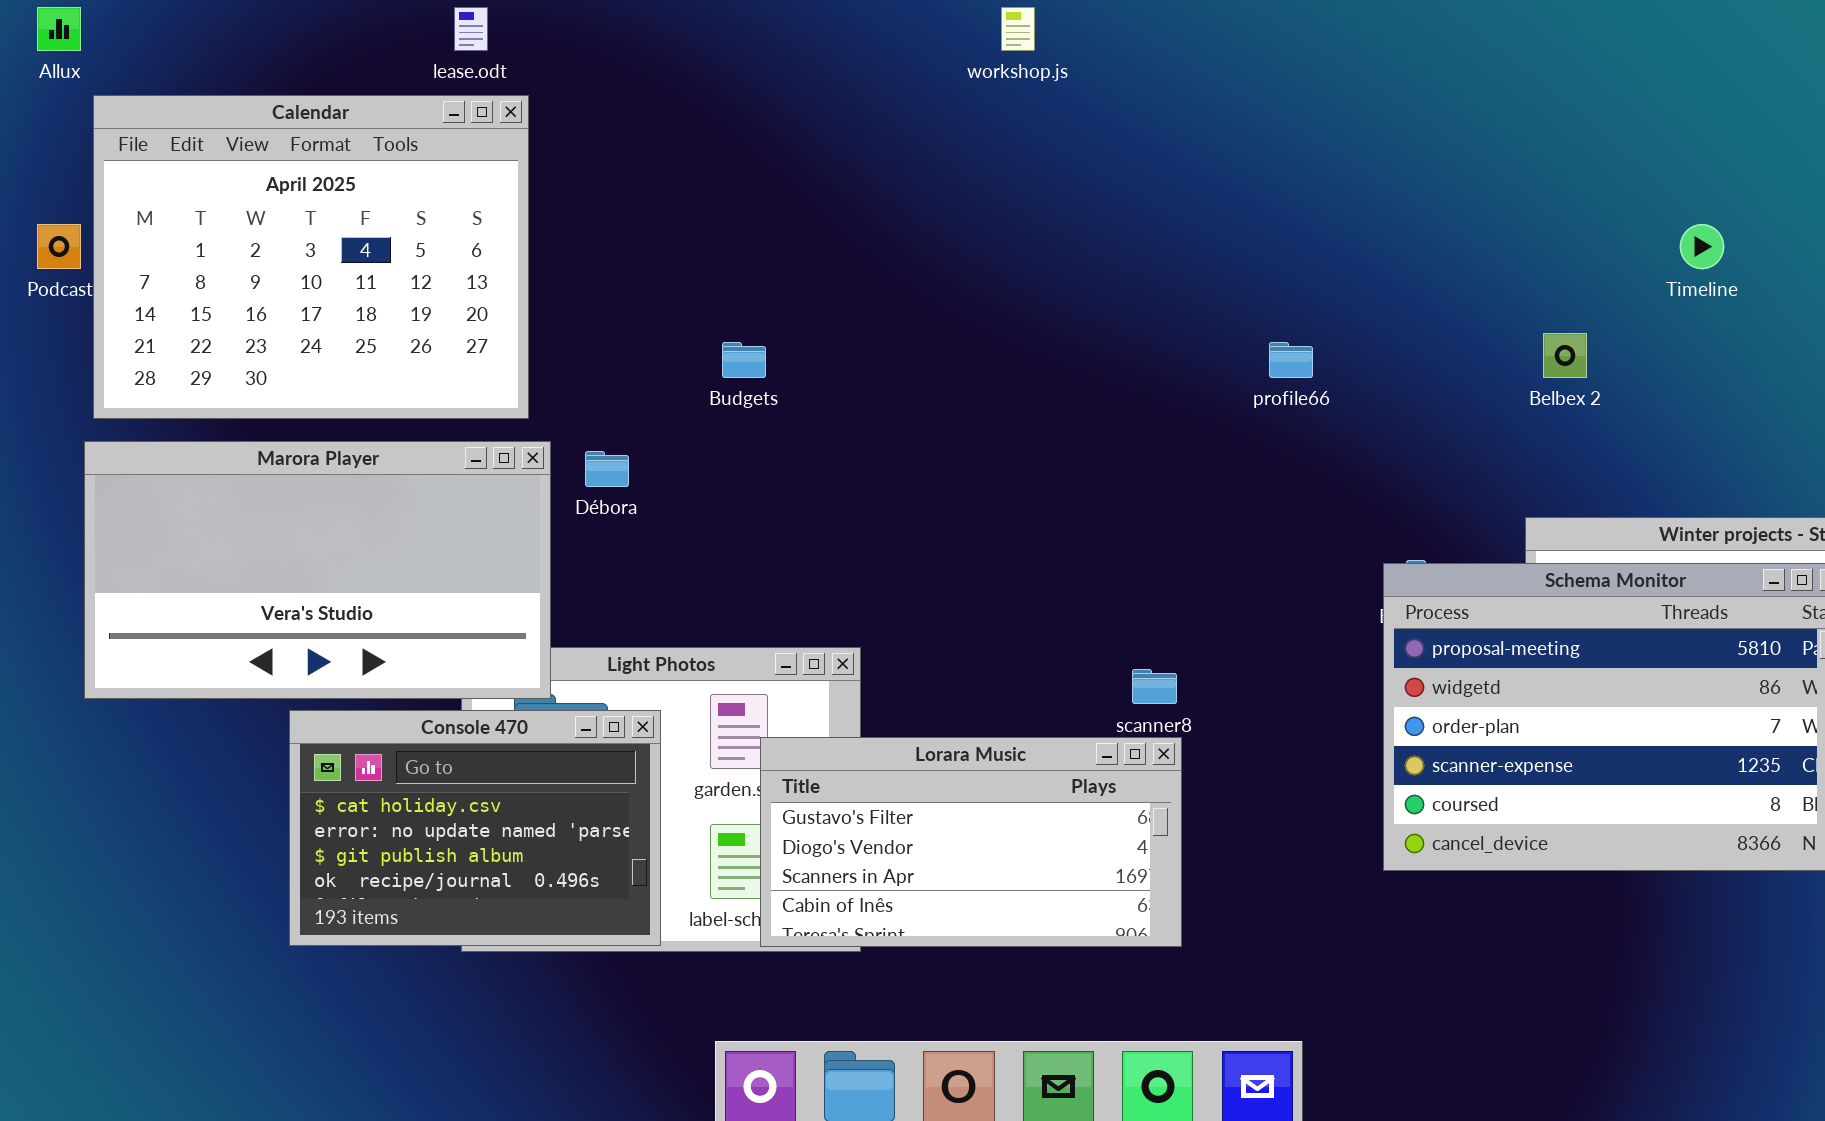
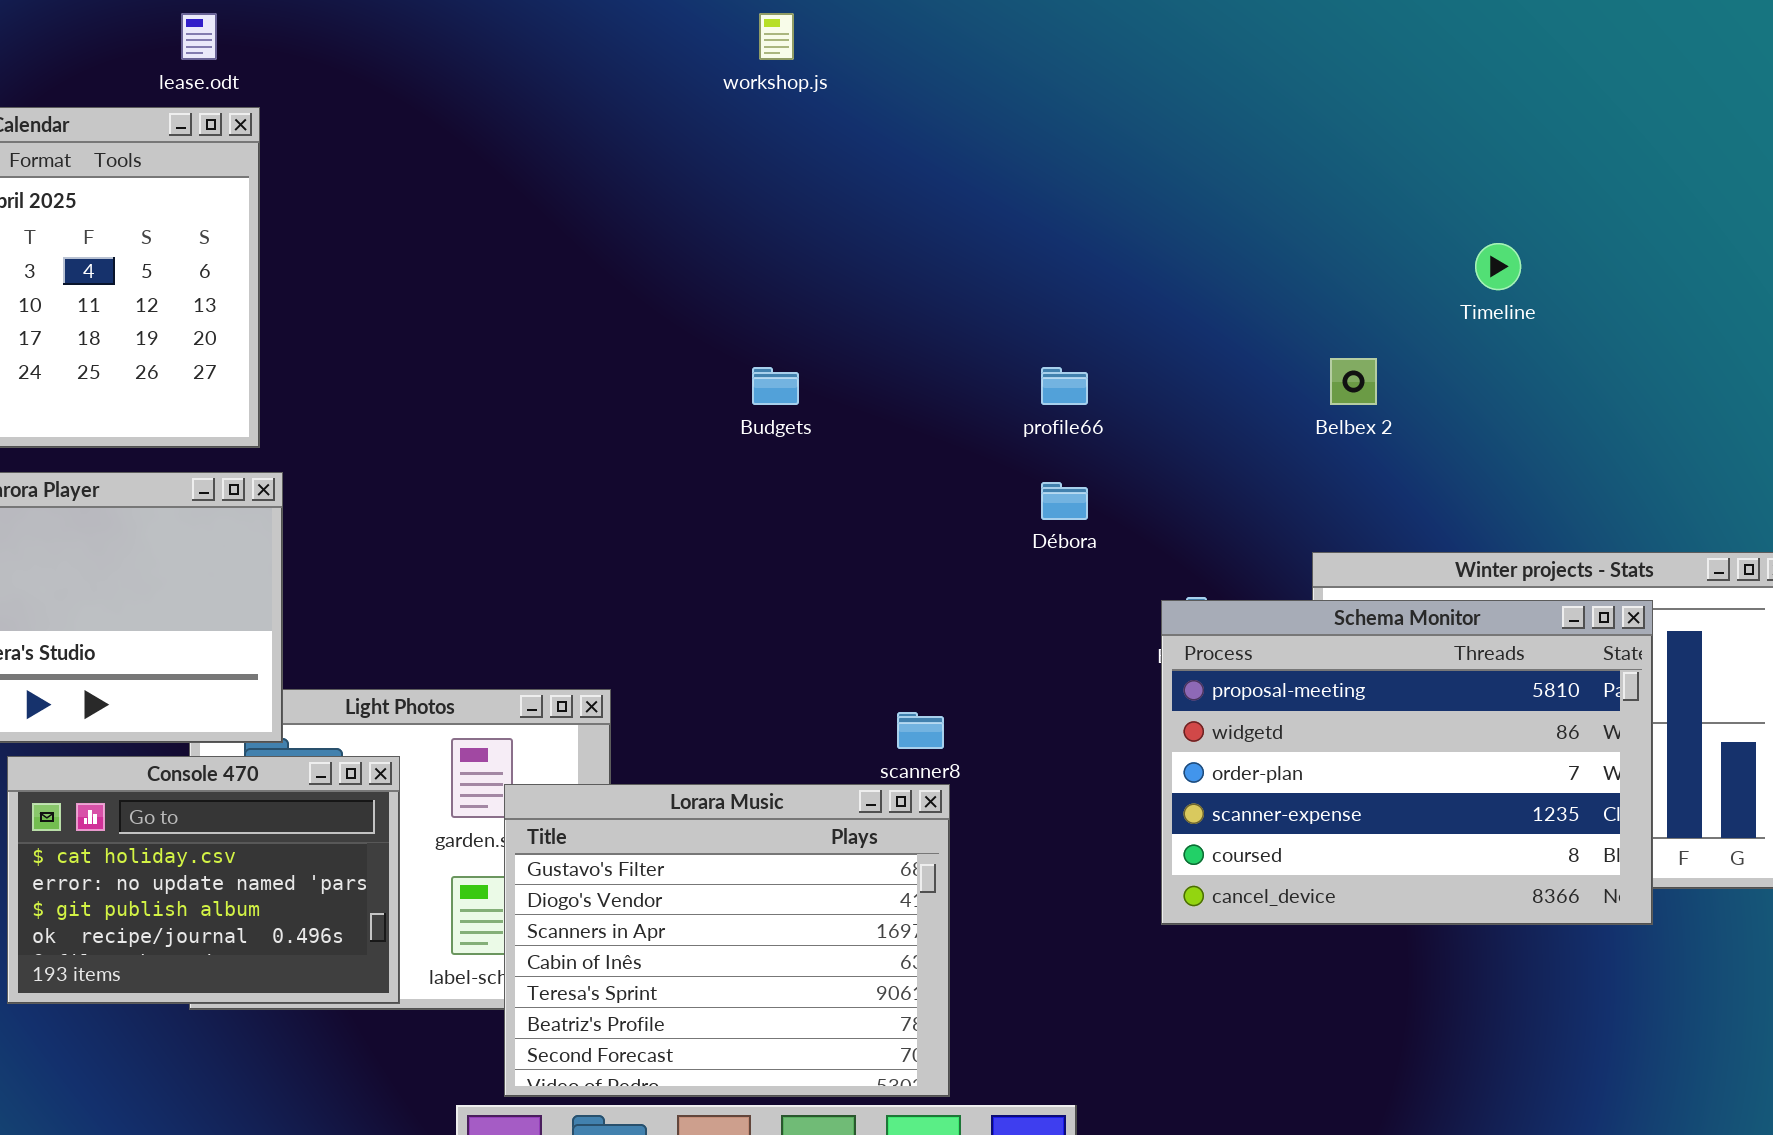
Budgets: [722,342,766,378] -> [752,367,799,405], moved
Débora: [585,451,629,487] -> [1041,482,1088,520], moved
Lorara Music: [760,737,1182,947] -> [504,784,950,1097], resized

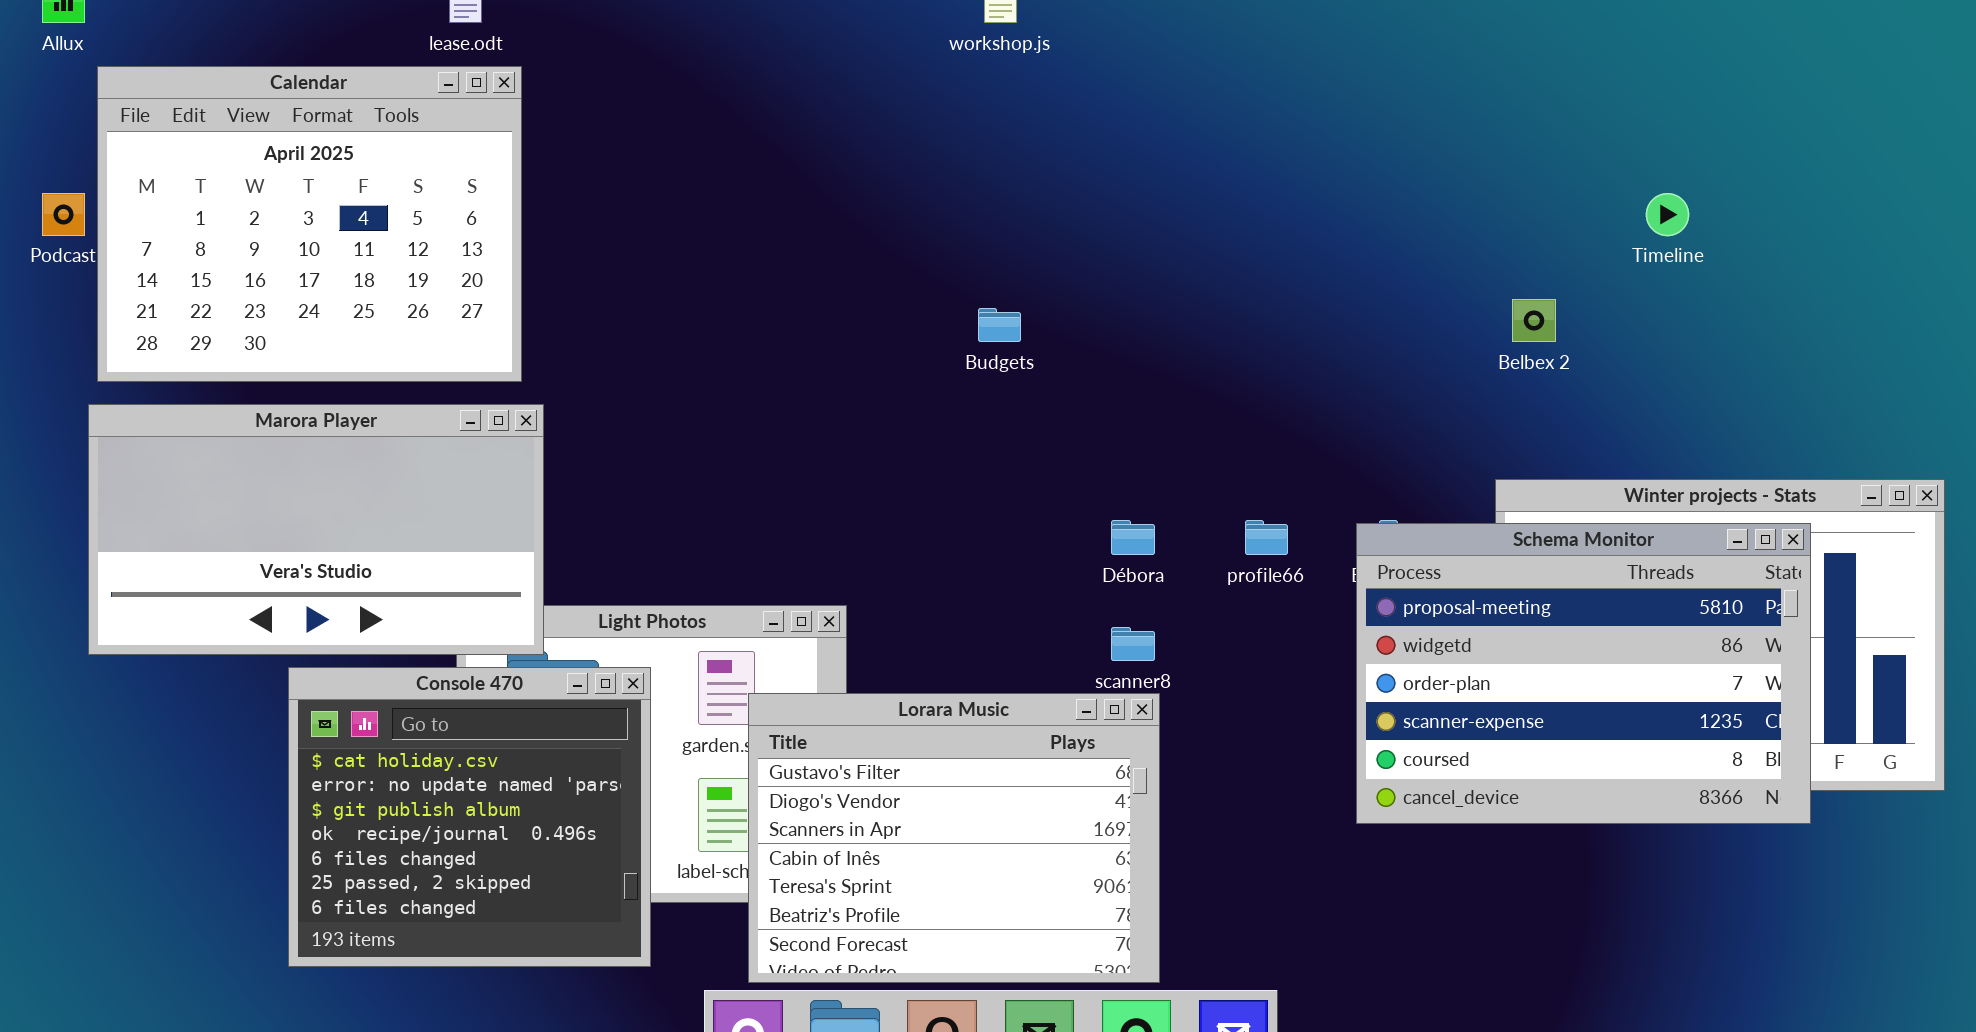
profile66: [1041,367,1088,405] -> [1245,520,1288,555], moved
Débora: [1041,482,1088,520] -> [1111,520,1155,555], moved
Console 470: [7,756,400,1004] -> [288,667,651,967], resized

